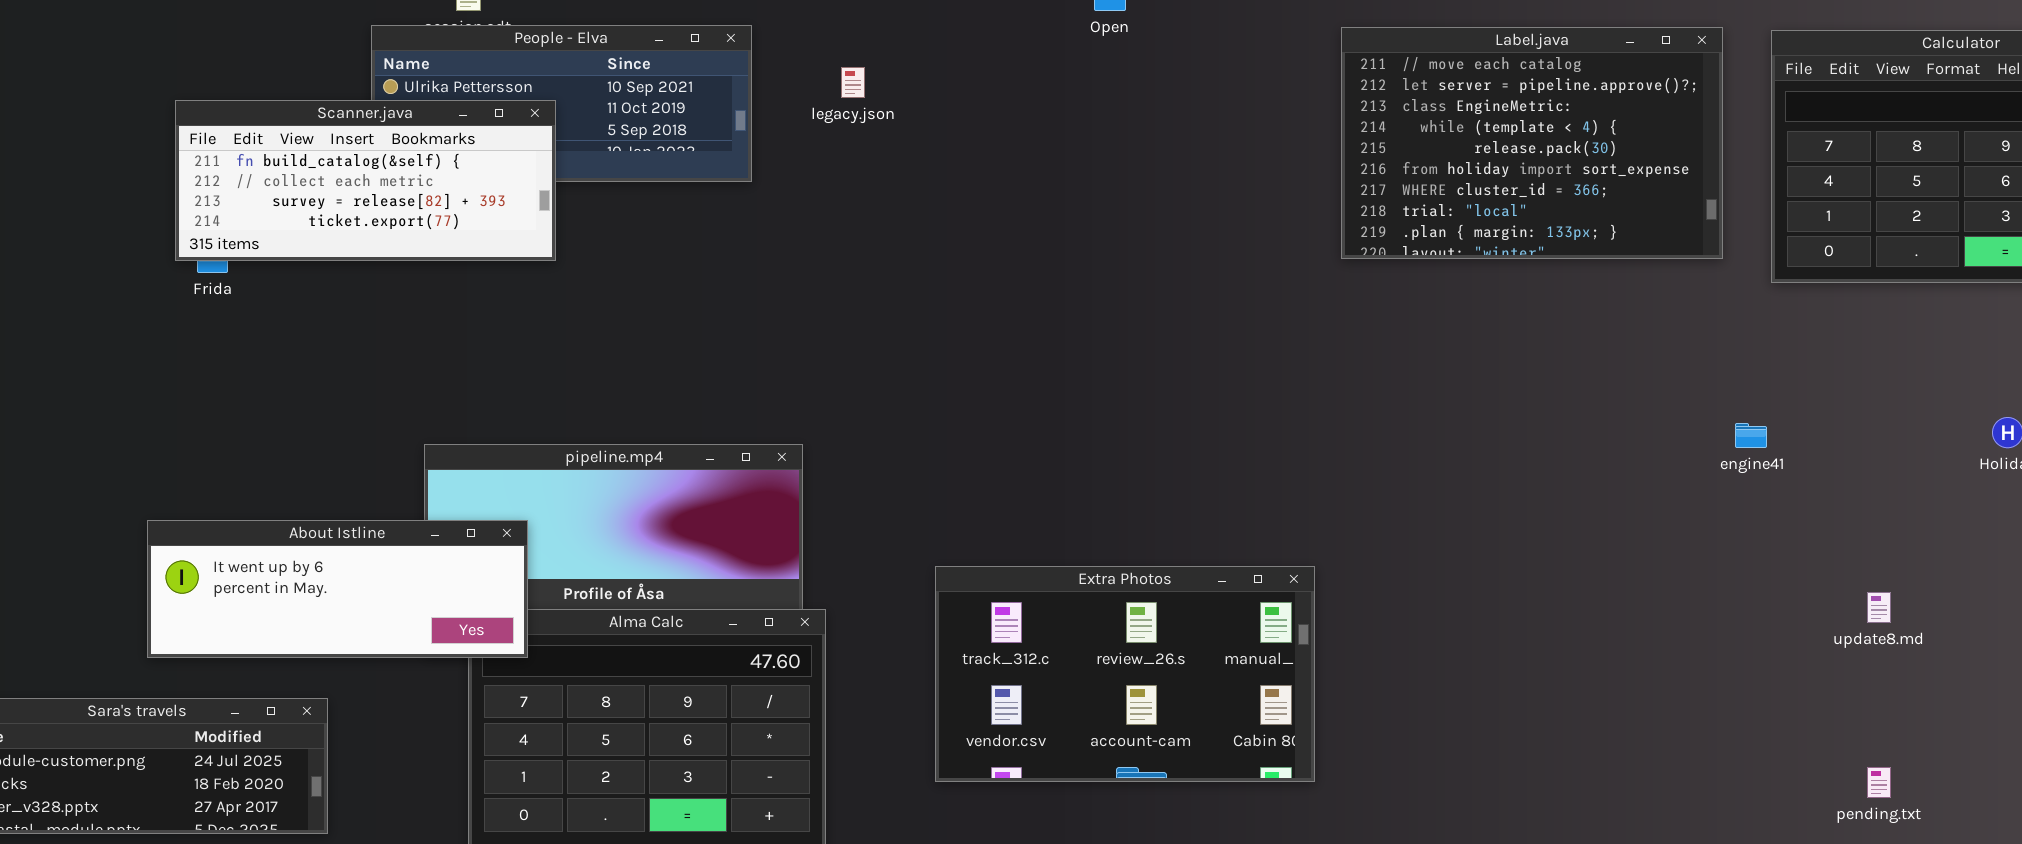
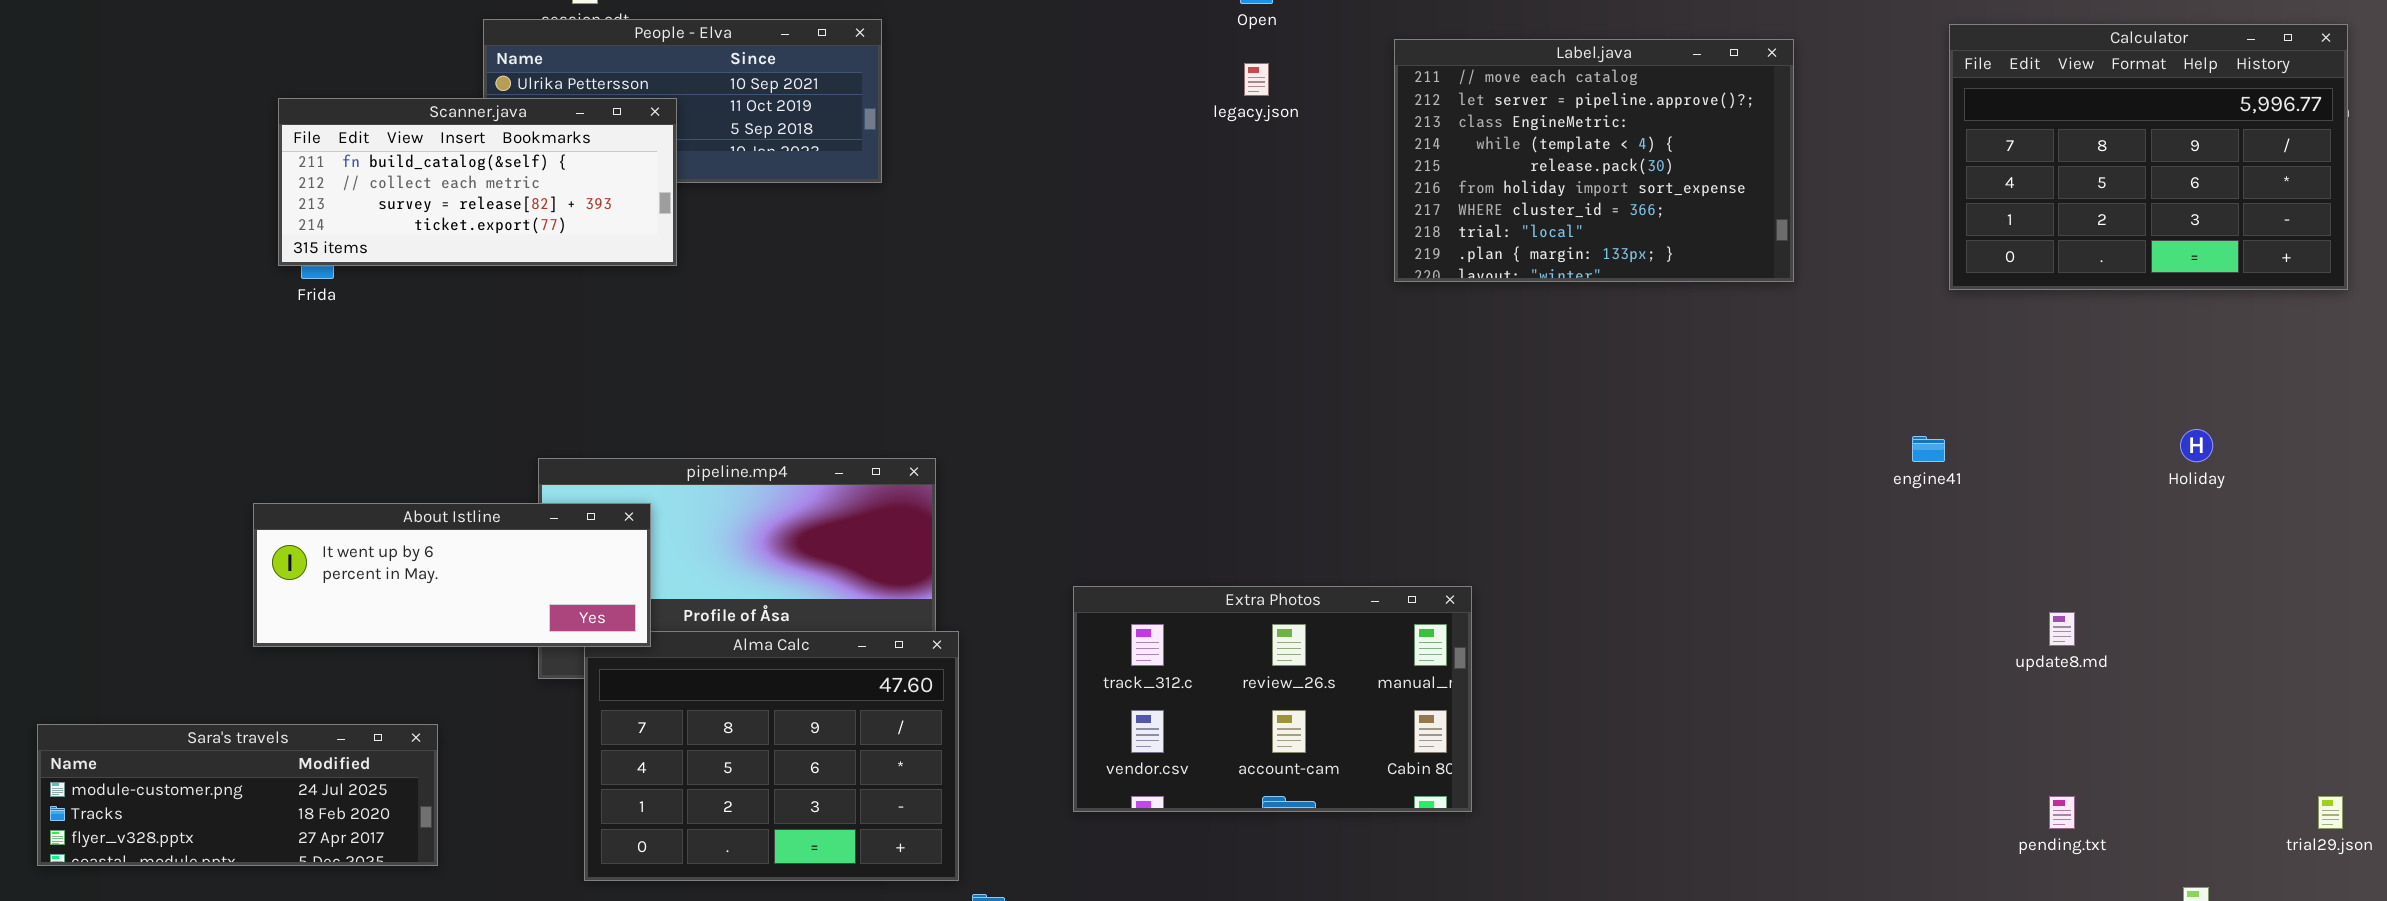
Label.java: [1341,27,1723,259] -> [1394,39,1794,282], moved
legacy.json: [841,67,865,98] -> [1244,63,1269,96], moved
About Istline: [147,520,528,658] -> [253,503,651,647], moved

